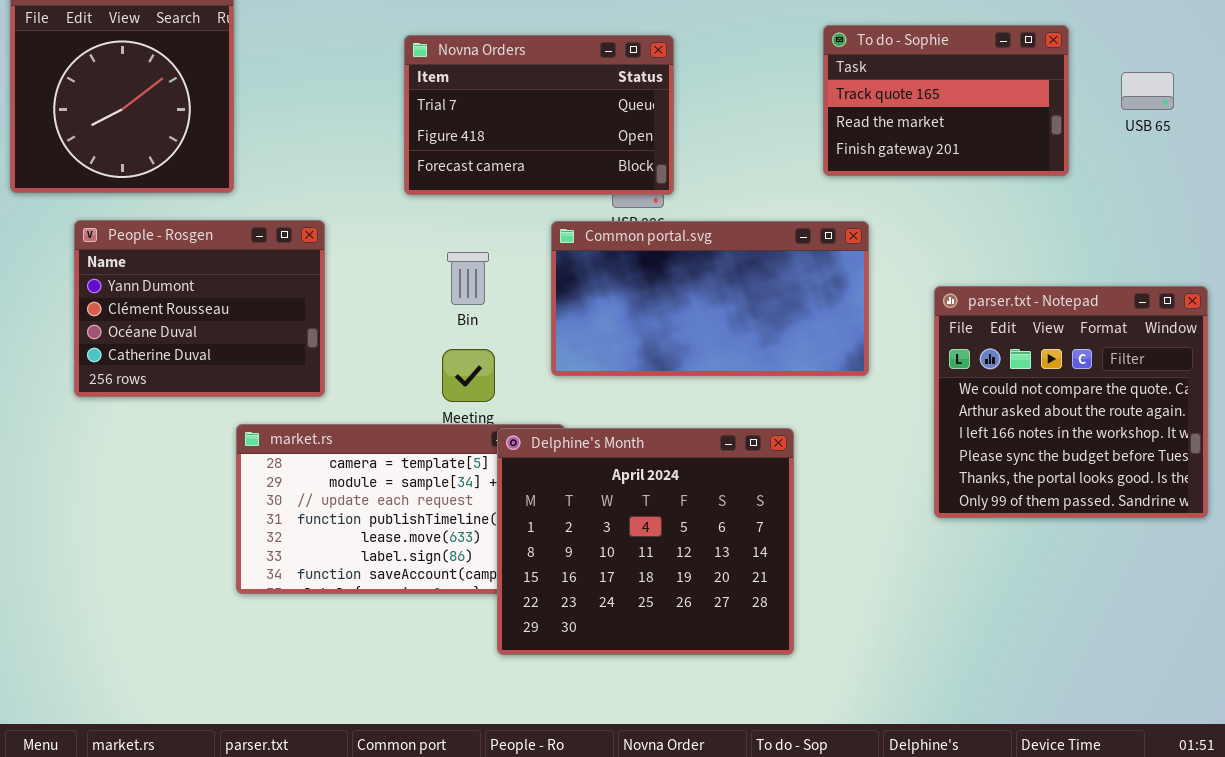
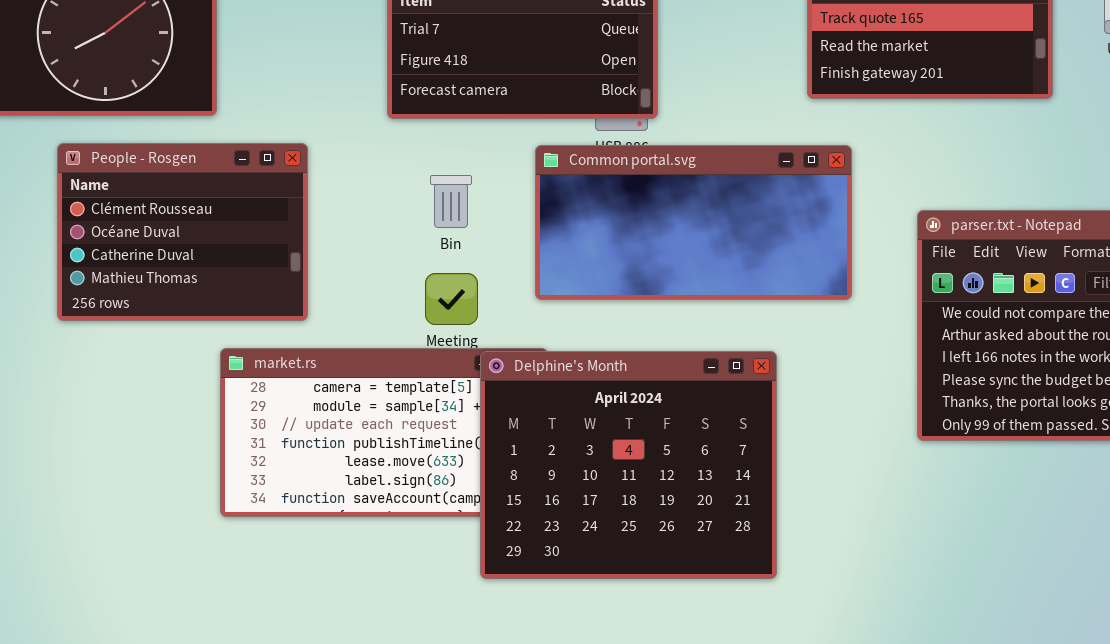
People - Rosgen: [74,220,325,397] -> [57,143,308,321], scrolled down 1 row

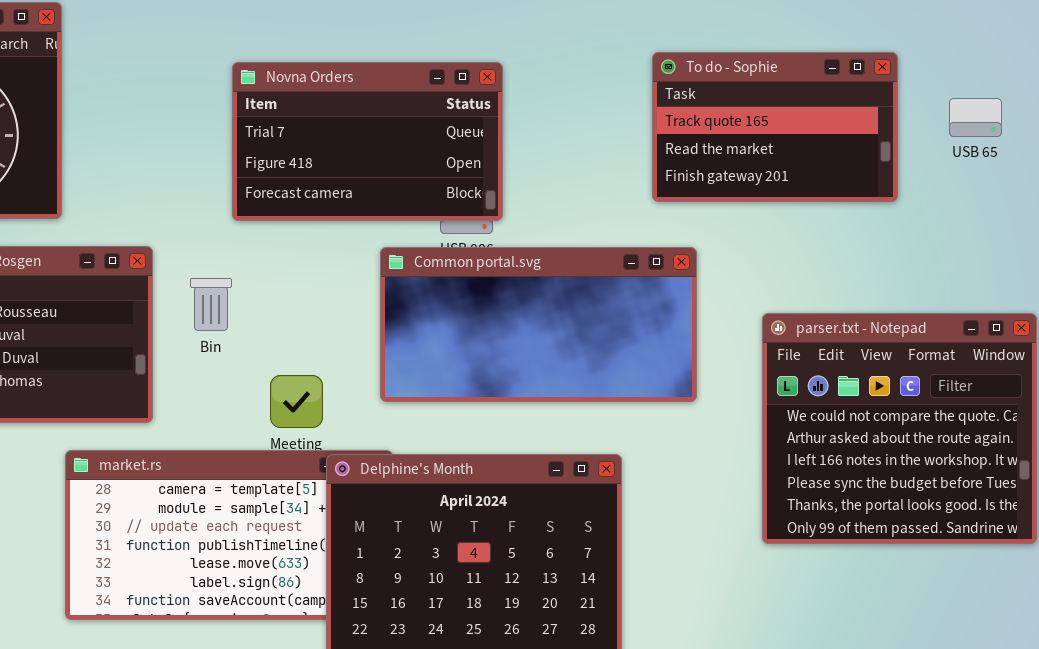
Bin: [430,175,472,228] -> [190,278,232,331], moved

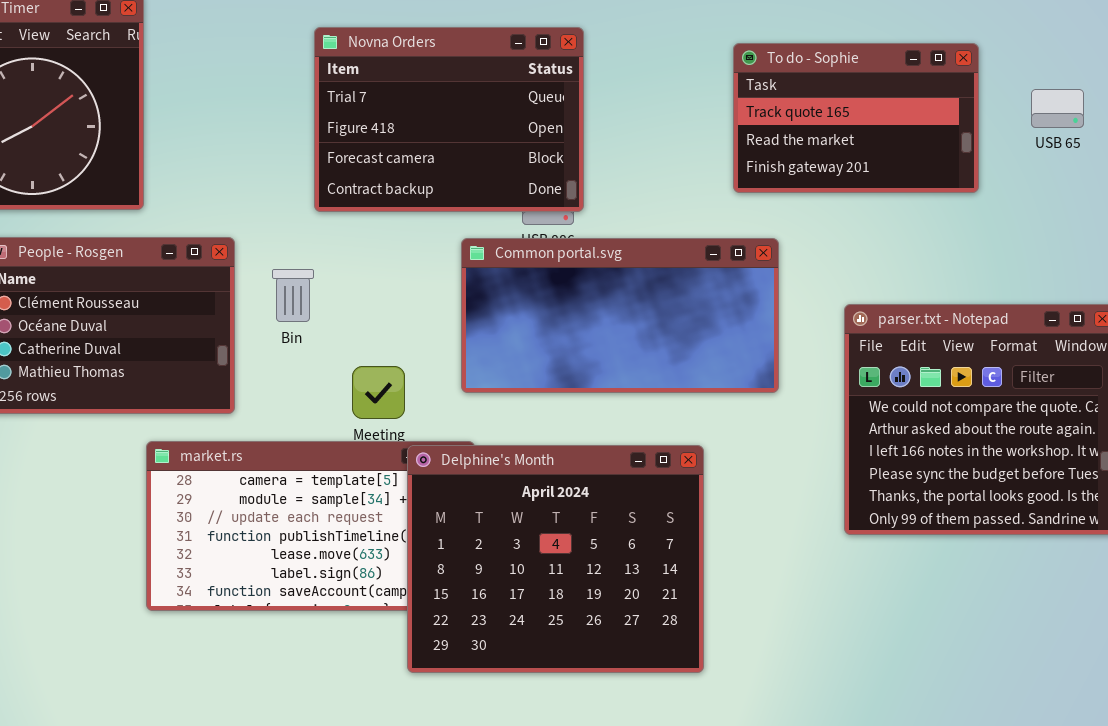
Novna Orders: [232,62,503,221] -> [314,27,584,212], resized

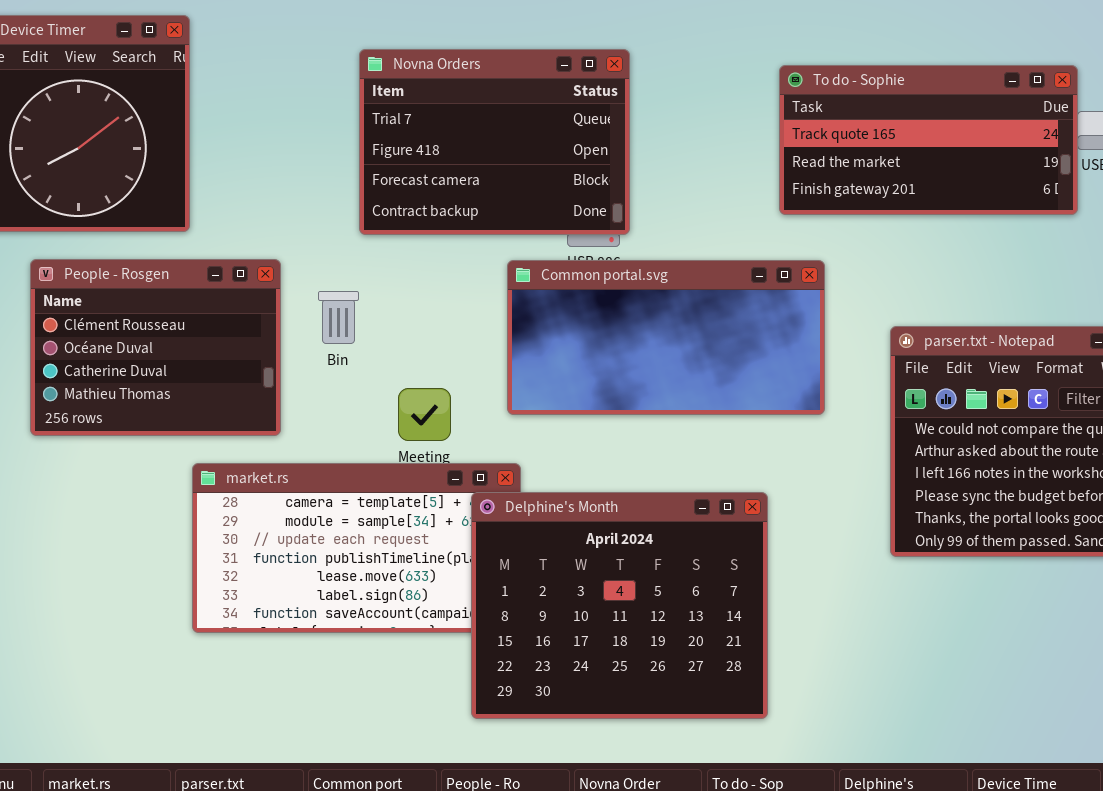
To do - Sophie: [733,43,979,193] -> [779,65,1078,215], resized
Delphine's Month: [407,445,704,673] -> [471,492,768,719], moved

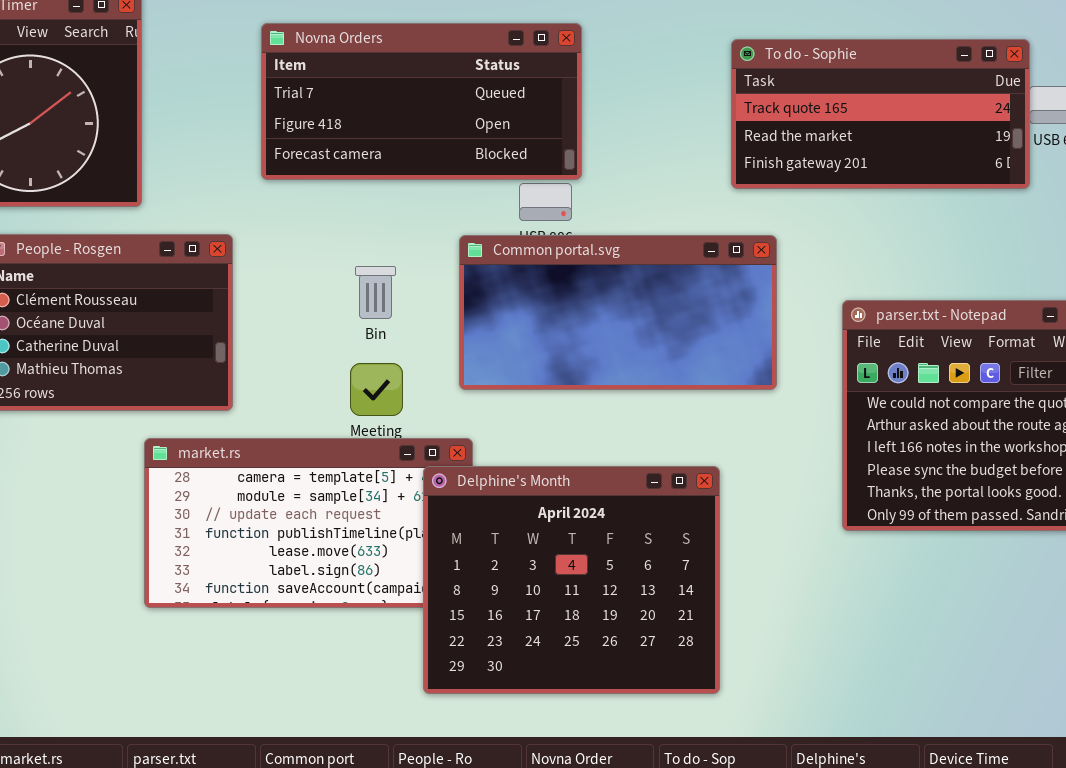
Novna Orders: [359,49,630,235] -> [261,23,582,180], resized
Bin: [318,291,359,344] -> [355,266,396,319], moved

